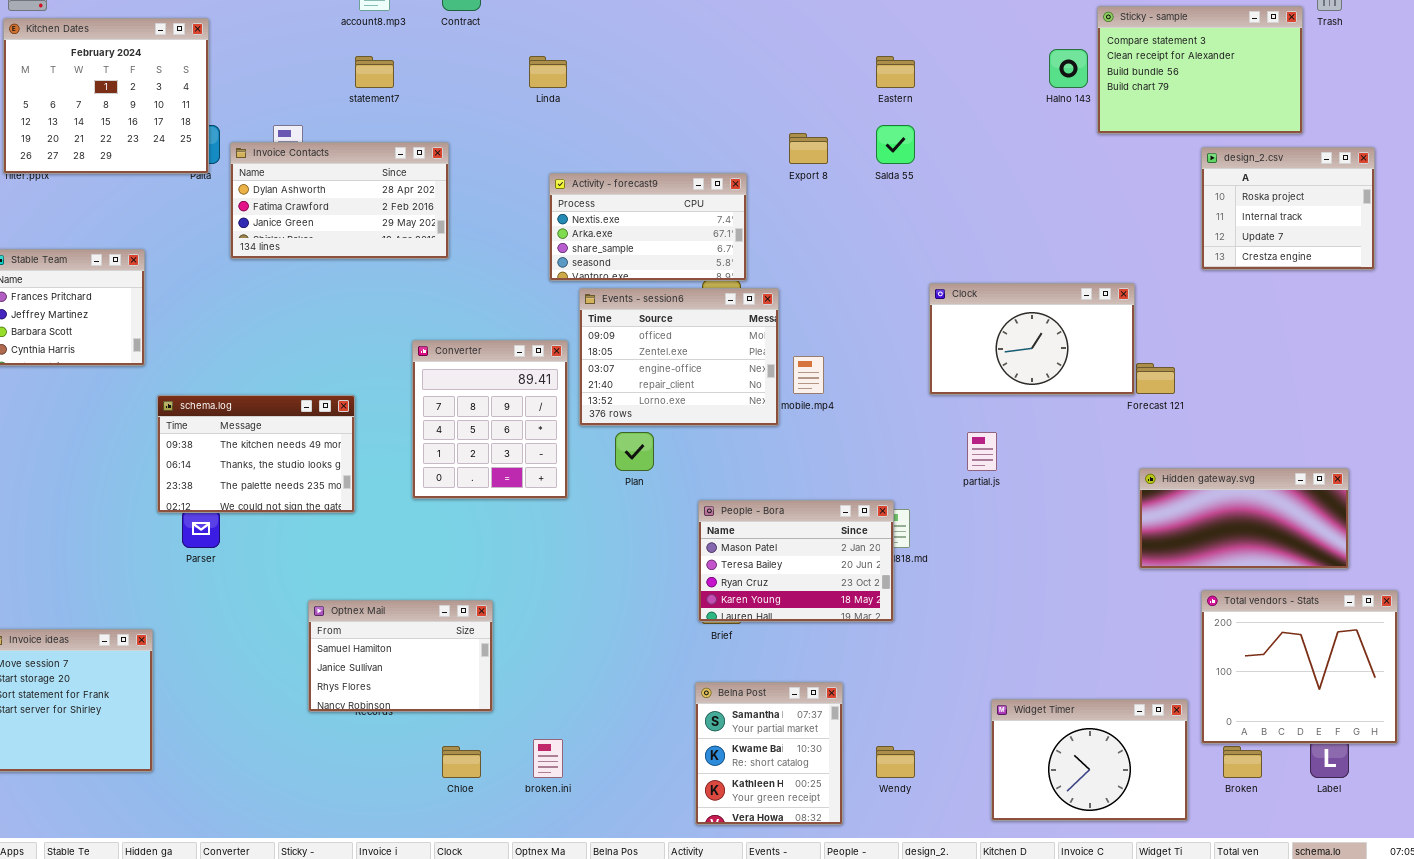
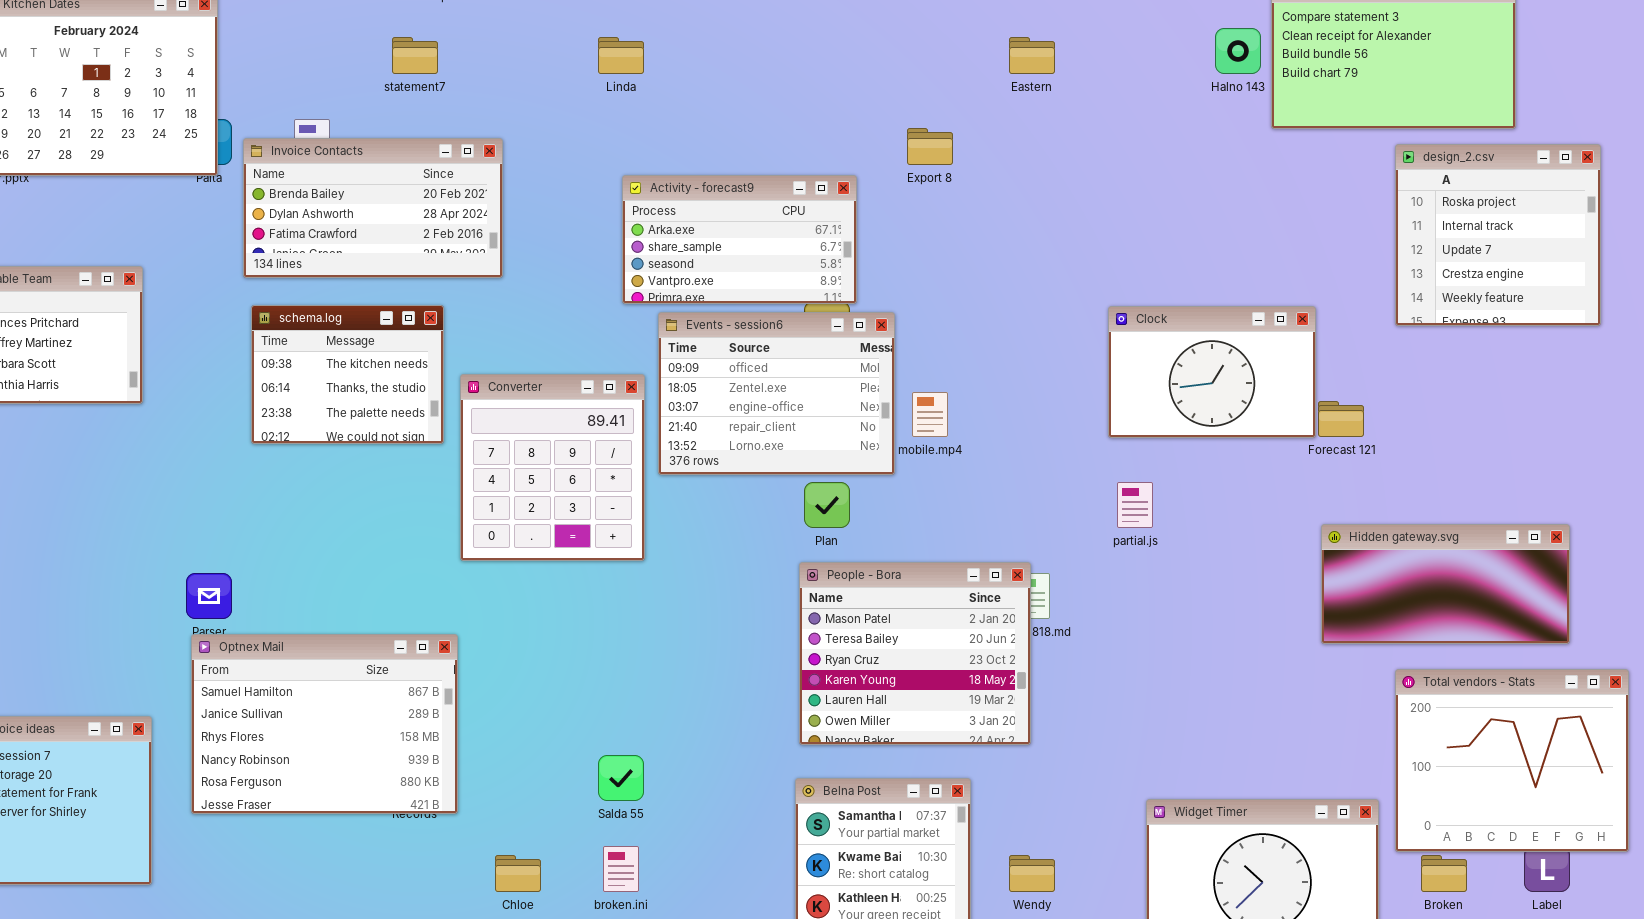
Salda 55: [876,125,915,164] -> [598,755,644,801], moved
Invoice Contacts: [230,142,449,259] -> [243,138,503,278], scrolled up 1 row
design_2.csv: [1201,147,1375,270] -> [1395,144,1601,326], resized
Activity - forecast9: [549,173,747,281] -> [622,175,857,304], scrolled down 1 row
Clock: [929,283,1135,395] -> [1108,306,1316,438], resized
schema.log: [157,395,355,513] -> [251,305,444,444], moved, resized
Plan: [615,432,654,471] -> [804,482,850,528], moved
People - Bora: [698,500,894,622] -> [799,562,1031,745], resized
Optnex Mail: [308,600,493,712] -> [191,634,458,814], moved, resized

